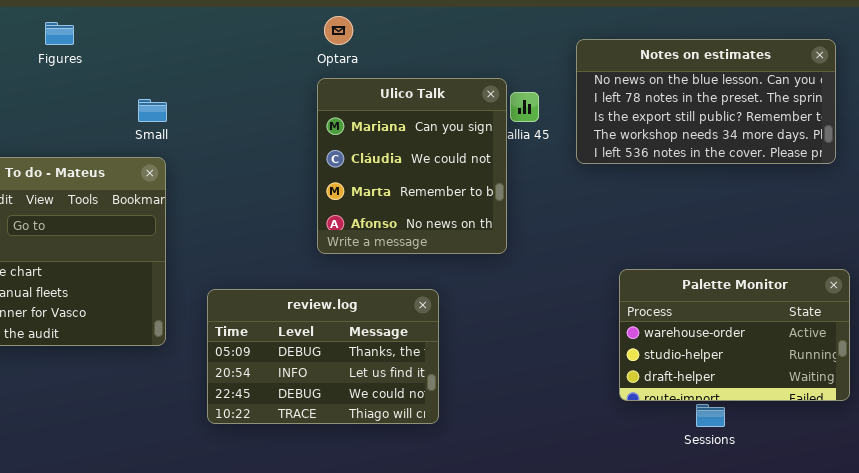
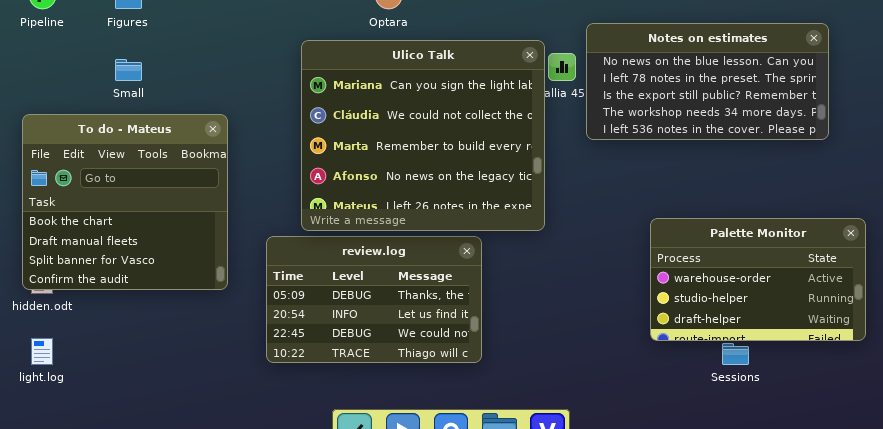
Notes on estimates: [576,39,836,164] -> [586,23,829,140], moved
Ulico Talk: [317,78,507,254] -> [301,40,545,231], resized
Small: [138,99,167,122] -> [115,59,142,81], moved

